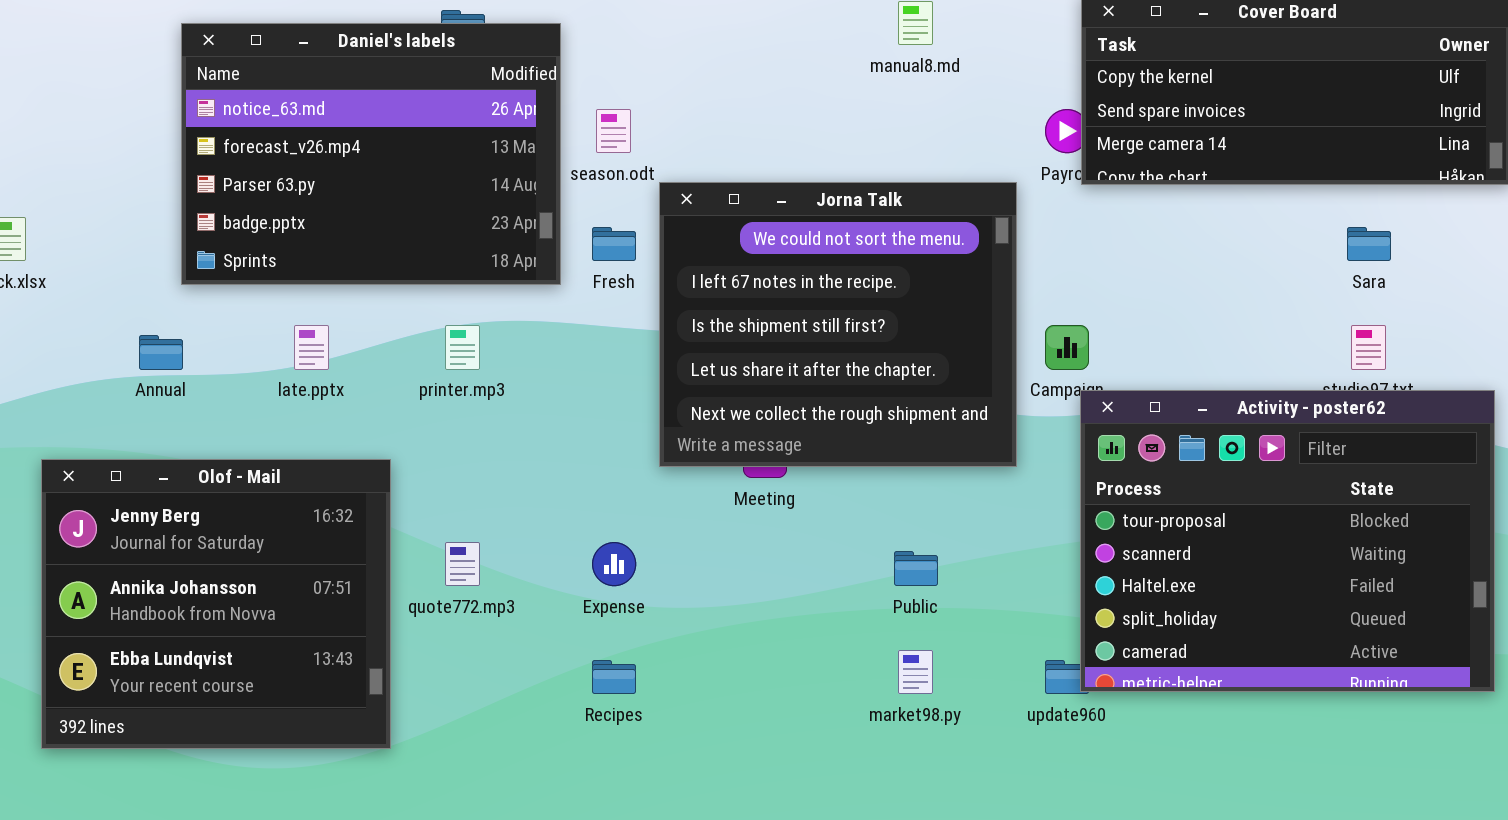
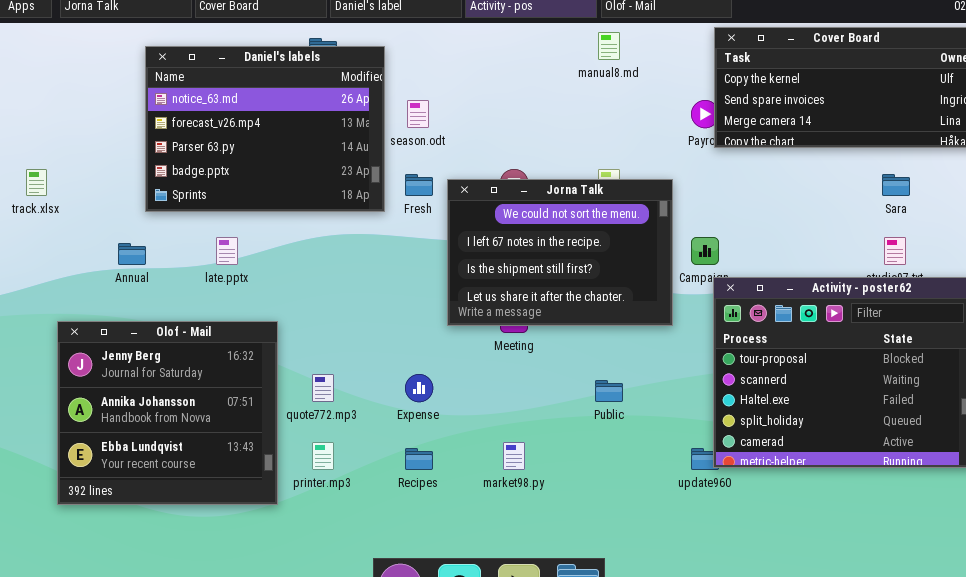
Jorna Talk: [659,182,1017,467] -> [447,179,673,326], resized
printer.mp3: [445,325,480,370] -> [312,442,334,470], moved
market98.py: [898,650,933,694] -> [503,442,525,470], moved

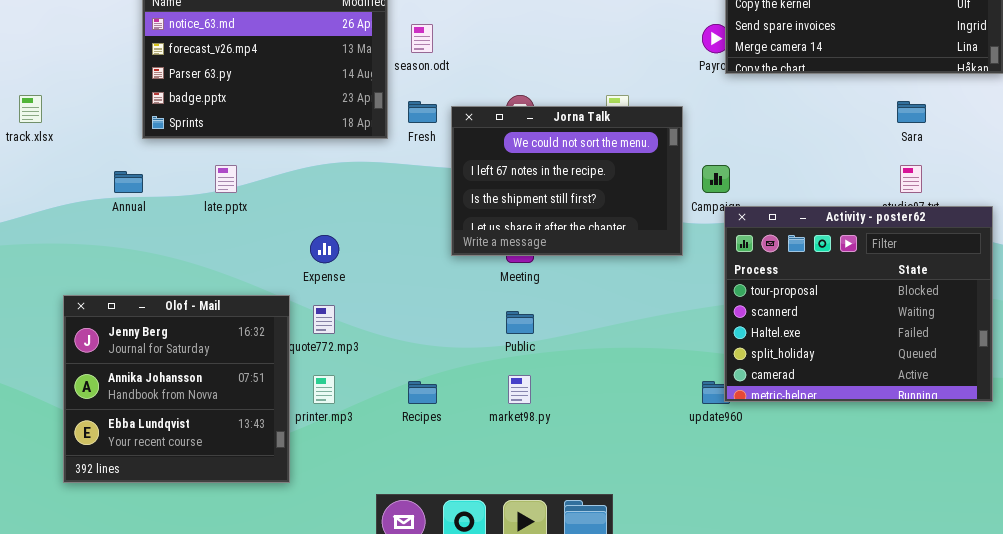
Olof - Mail: [57,321,278,505] -> [63,295,290,483], moved
Expense: [405,374,433,402] -> [310,235,339,263], moved
Public: [595,380,623,402] -> [506,311,534,334], moved

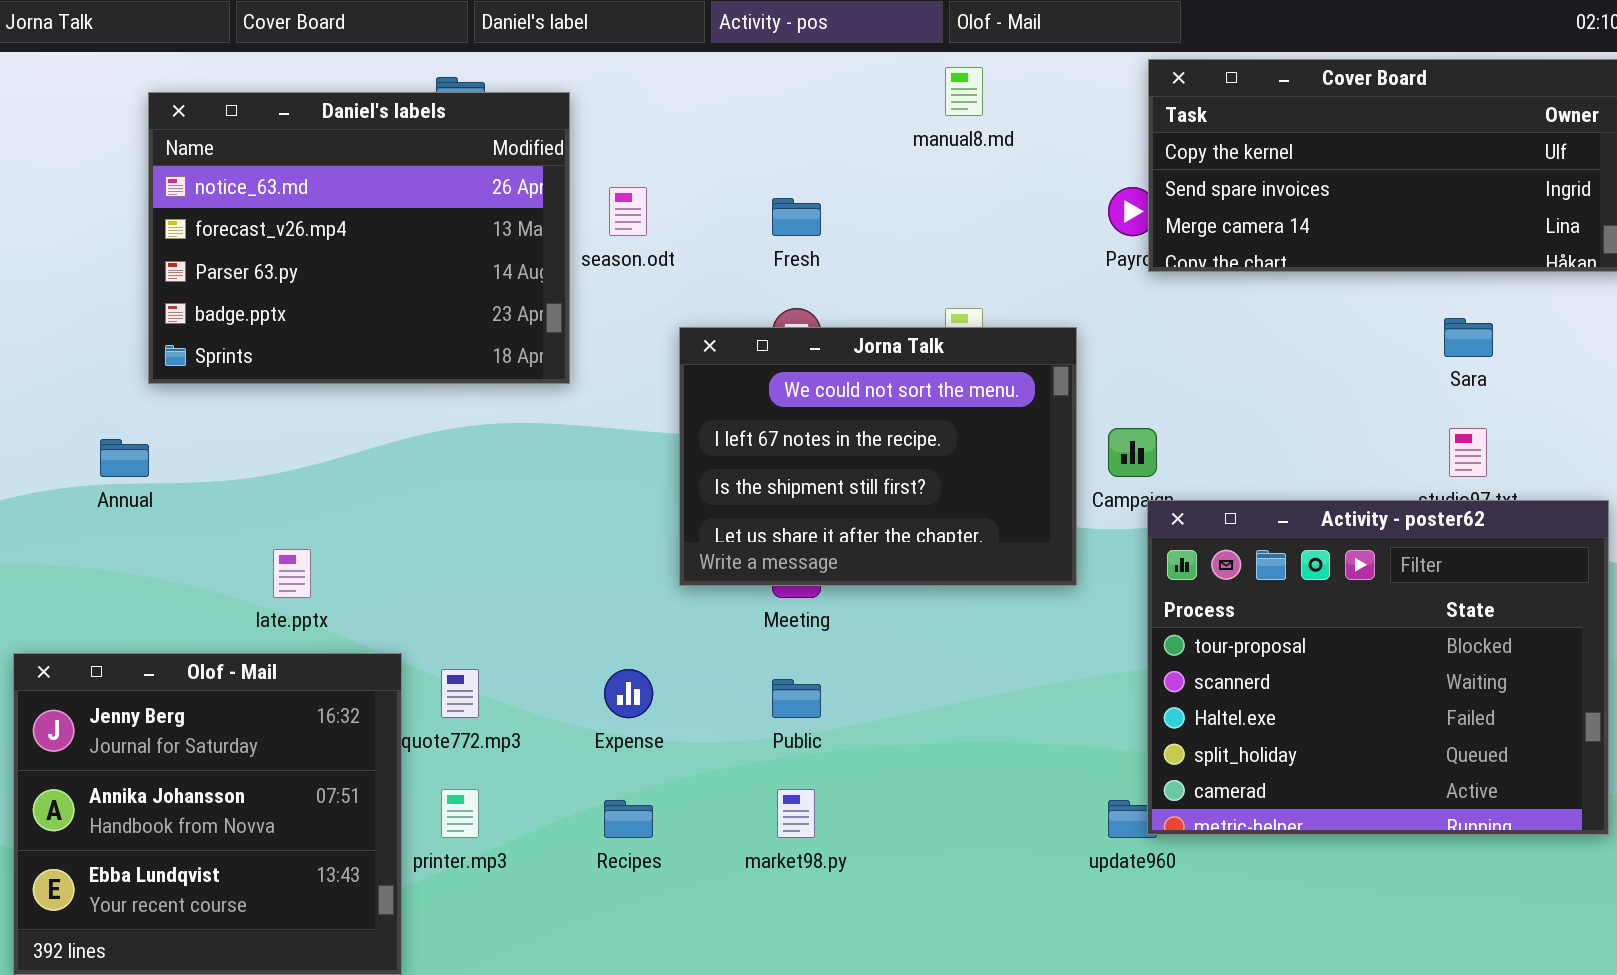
Fresh: [408,101,437,123] -> [772,198,821,236], moved
late.pptx: [215,165,237,193] -> [273,549,311,598], moved
Expense: [310,235,339,263] -> [604,669,653,718], moved

